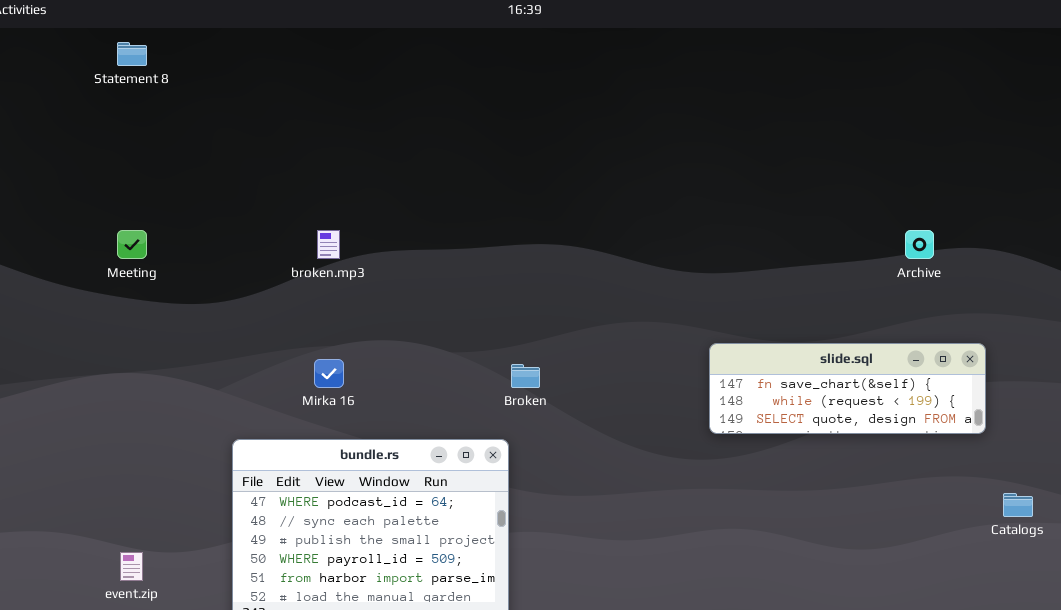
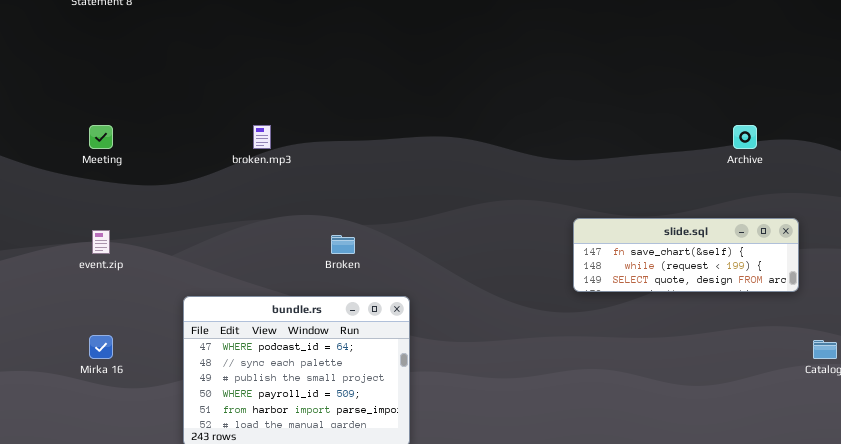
Mirka 16: [314,359,344,388] -> [89,335,113,359], moved
Broken: [511,364,540,388] -> [331,235,355,254], moved
event.zip: [120,552,143,581] -> [92,230,110,254], moved

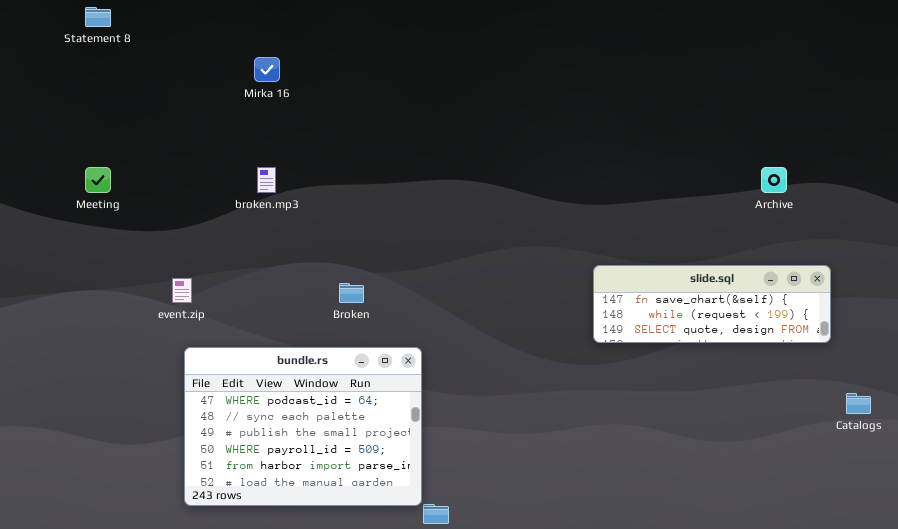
event.zip: [92,230,110,254] -> [172,278,192,303], moved
Mirka 16: [89,335,113,359] -> [254,57,280,82], moved

